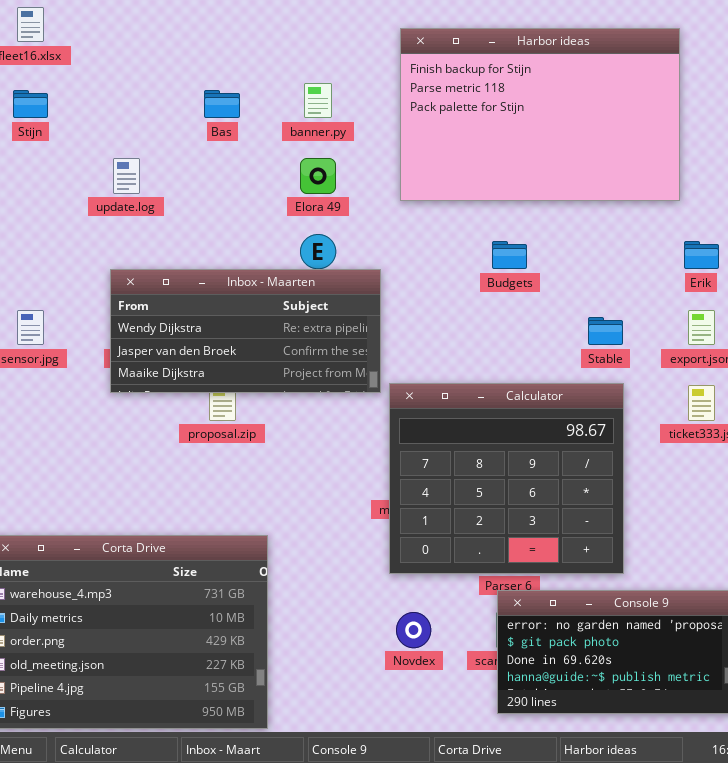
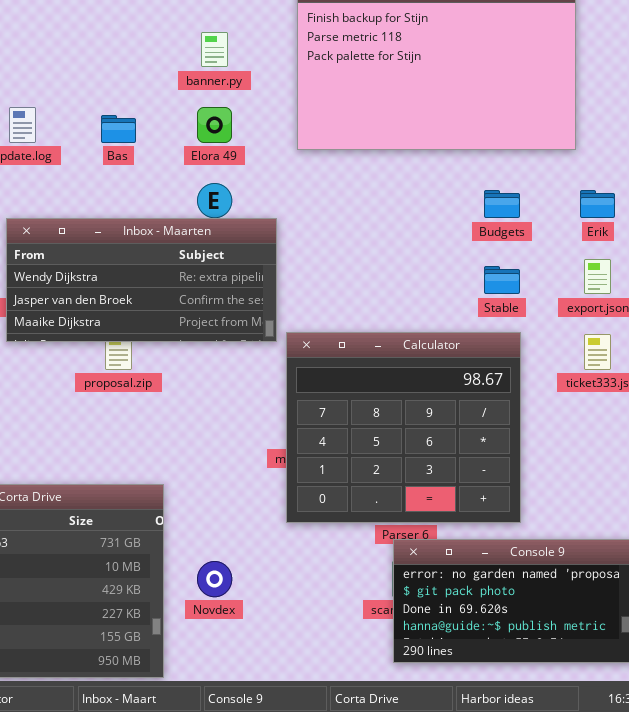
Bas: [204,90,240,118] -> [101,115,136,143], moved
Budgets: [492,241,527,269] -> [484,190,520,218], moved
Novdex: [396,612,431,648] -> [197,561,232,597], moved

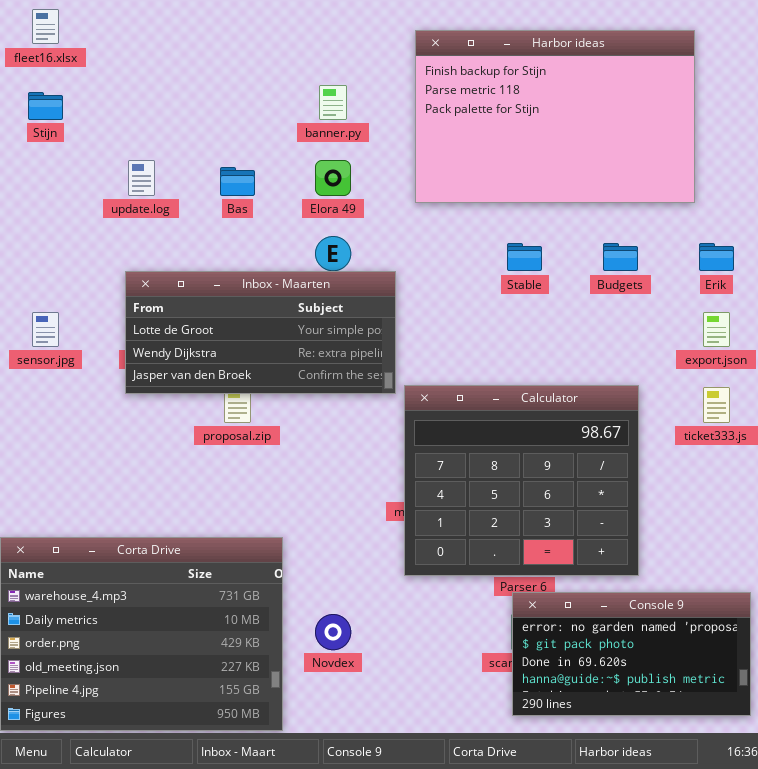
Inbox - Maarten: [6,218,277,342] -> [125,271,396,394], scrolled up 1 row
Stable: [484,266,520,294] -> [507,243,542,271], moved

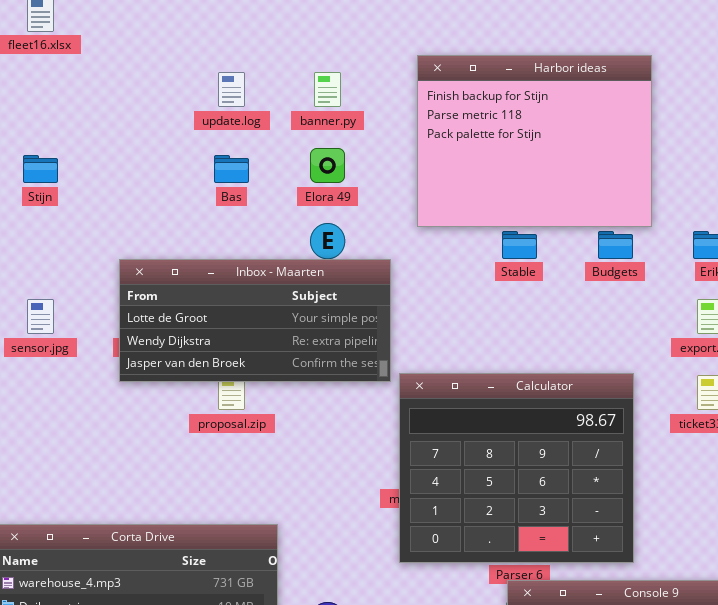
Harbor ideas: [415,30,695,203] -> [417,55,652,227], moved, resized
Stijn: [28,92,63,120] -> [23,155,58,183], moved
update.log: [128,160,155,196] -> [218,72,245,107], moved

